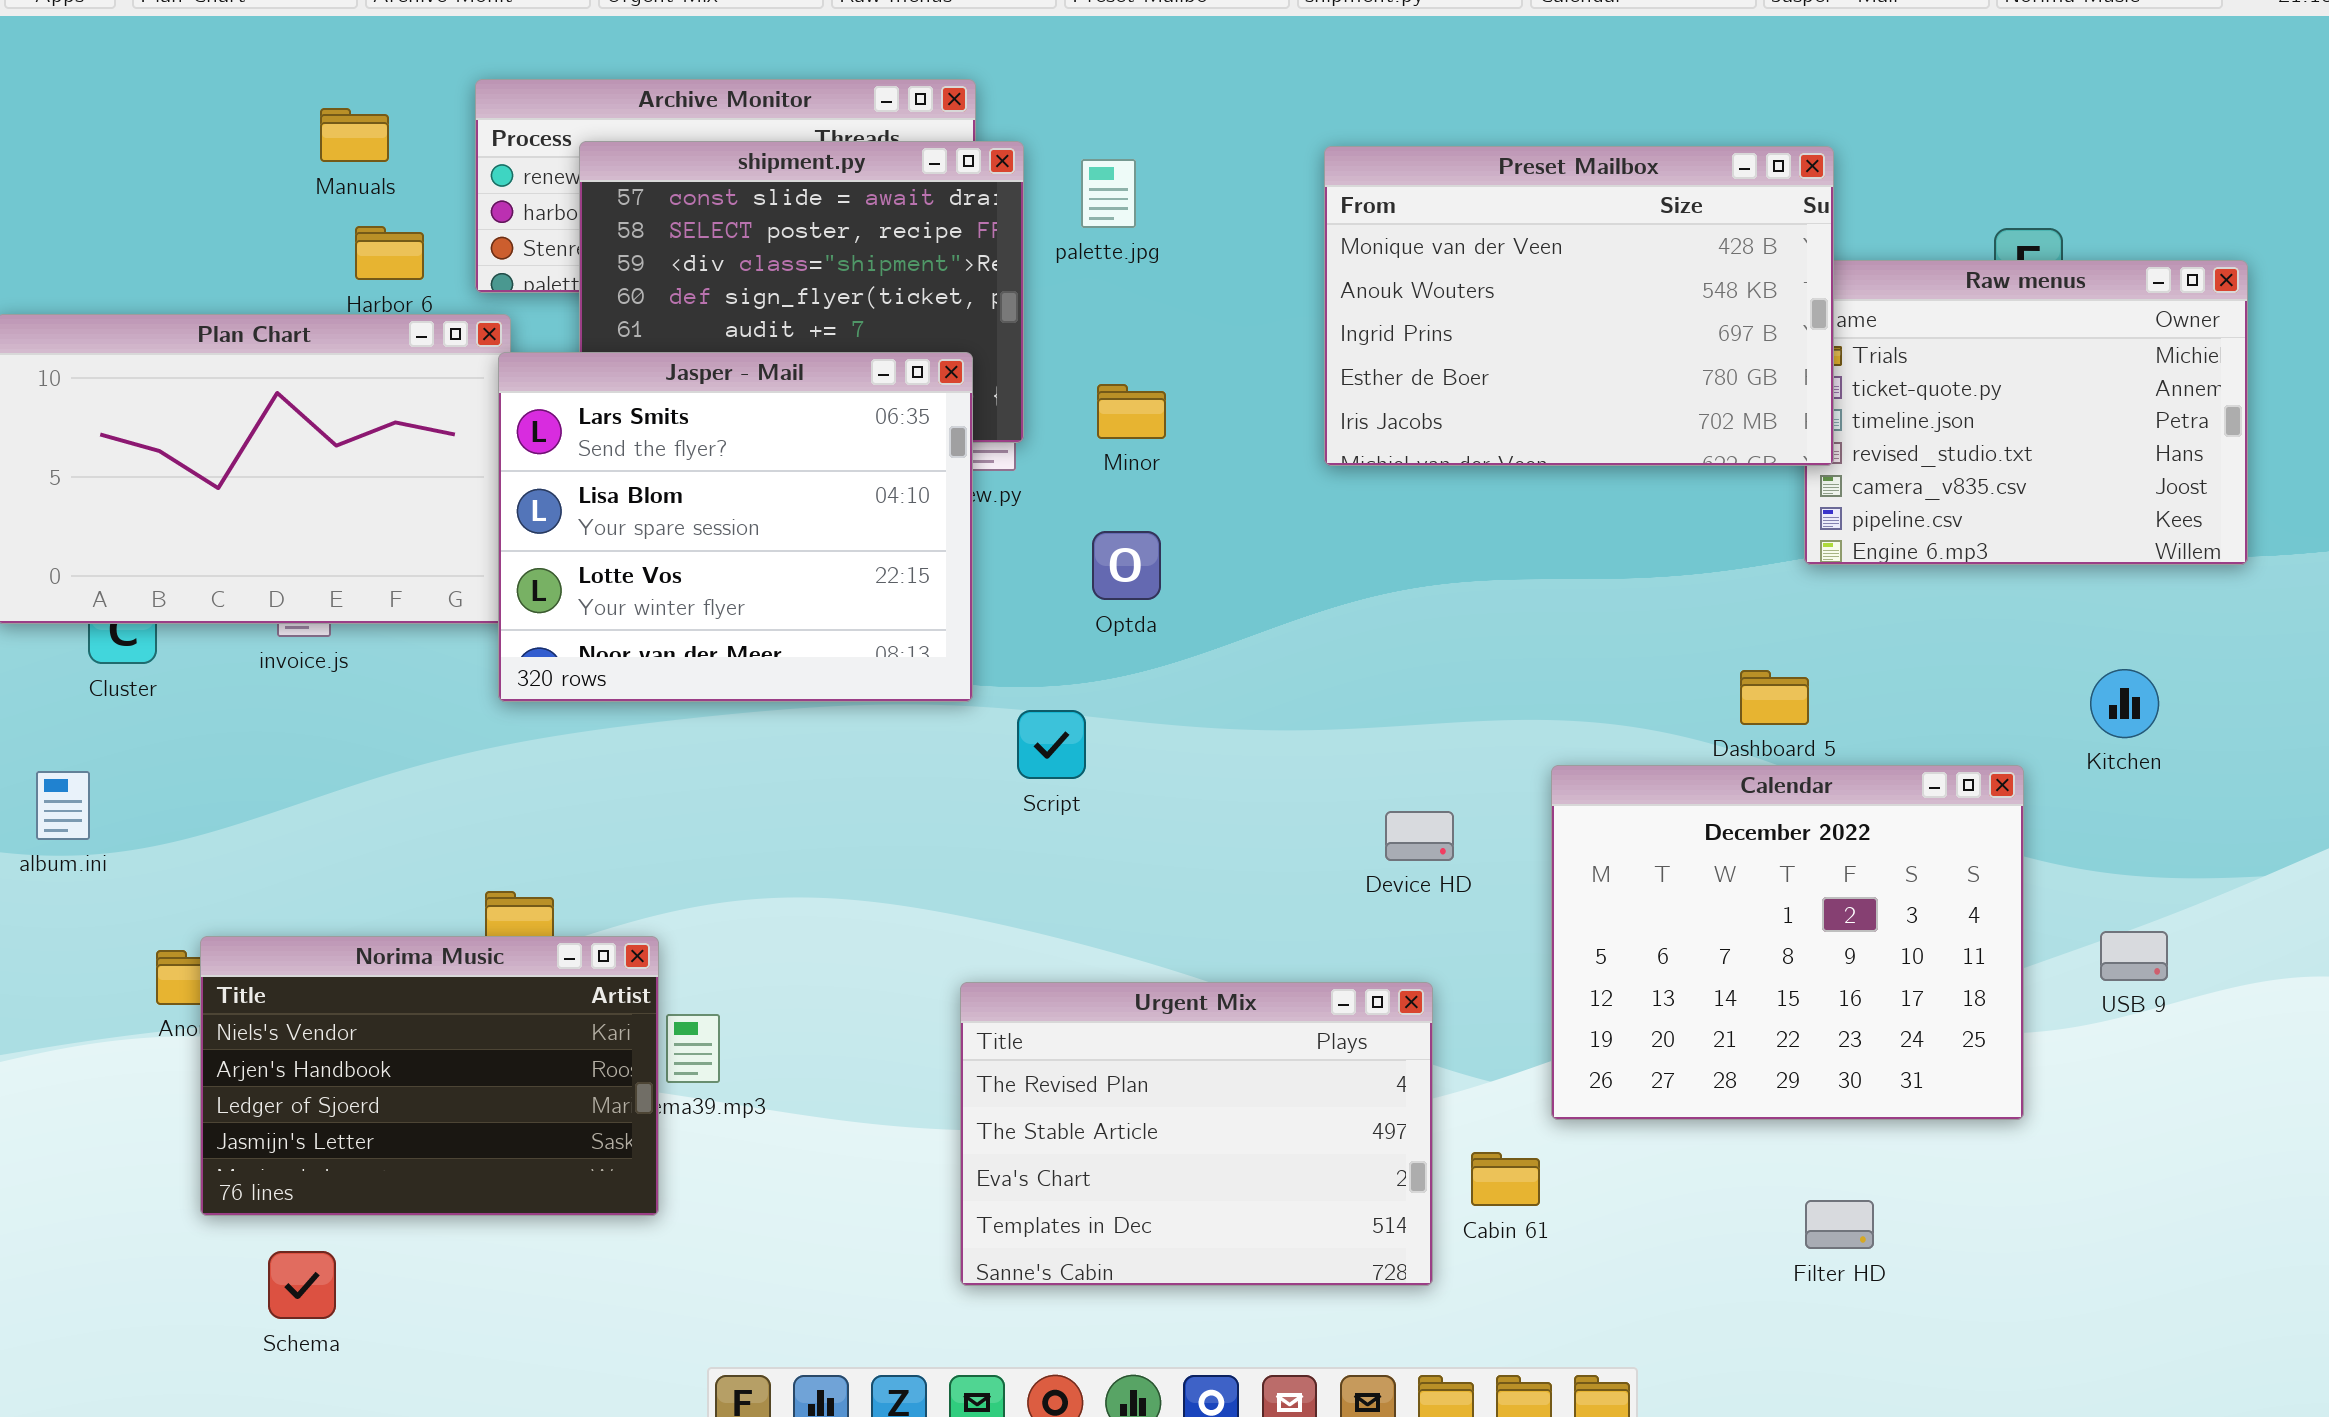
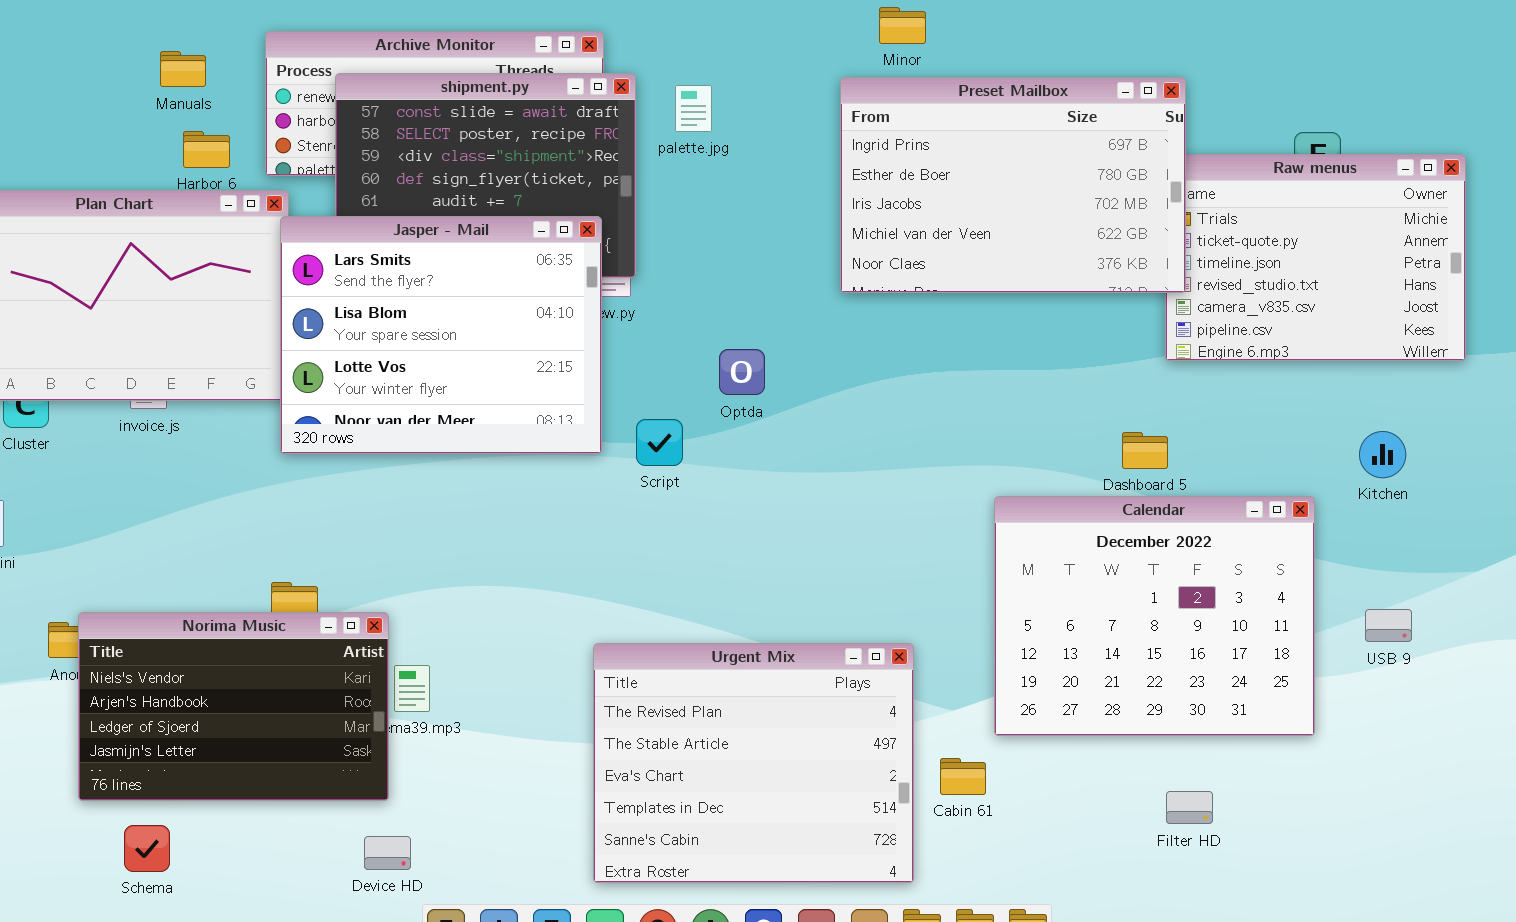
Preset Mailbox: [1324,146,1834,466] -> [840,77,1186,293], scrolled down 2 rows
Minor: [1097,384,1166,439] -> [879,7,926,44], moved
Optda: [1092,531,1161,600] -> [719,349,765,395], moved
Script: [1017,710,1086,779] -> [636,419,683,466], moved
Device HD: [1385,811,1454,861] -> [364,836,411,870], moved
Urgent Mix: [960,982,1433,1286] -> [593,643,914,883], resized

